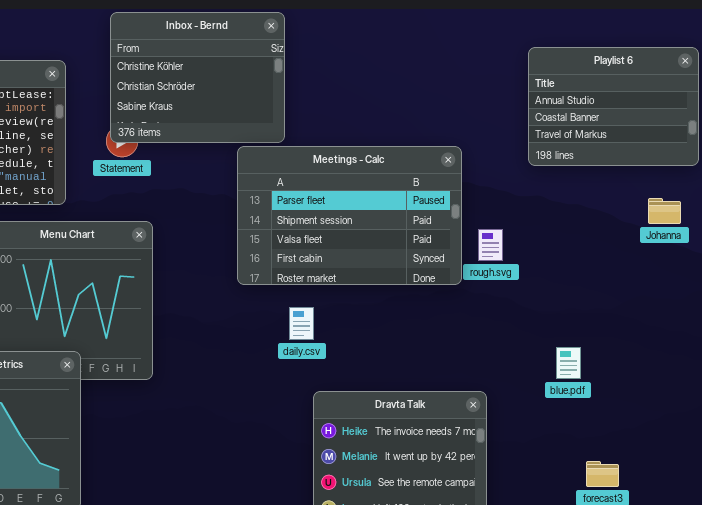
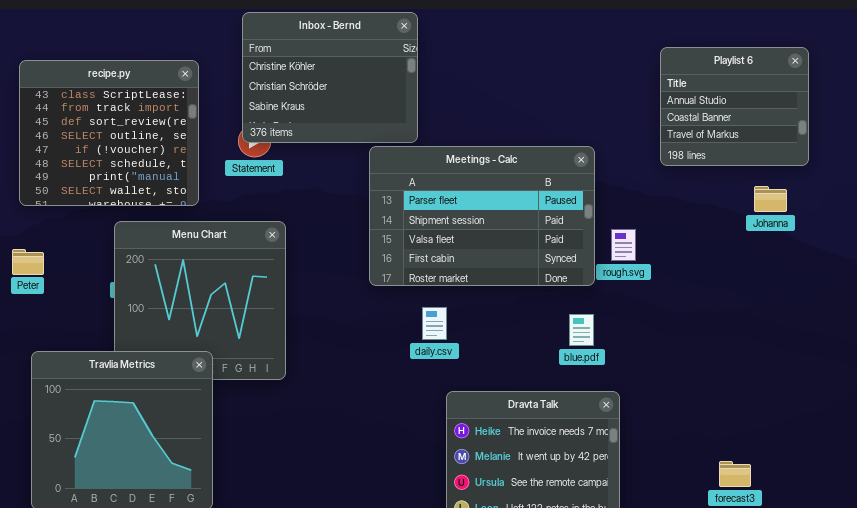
Playlist 6: [528,47,699,166] -> [660,47,809,166], resized
Johanna: [648,198,681,224] -> [754,186,787,212], moved
blue.pdf: [556,347,581,379] -> [569,314,594,346], moved

